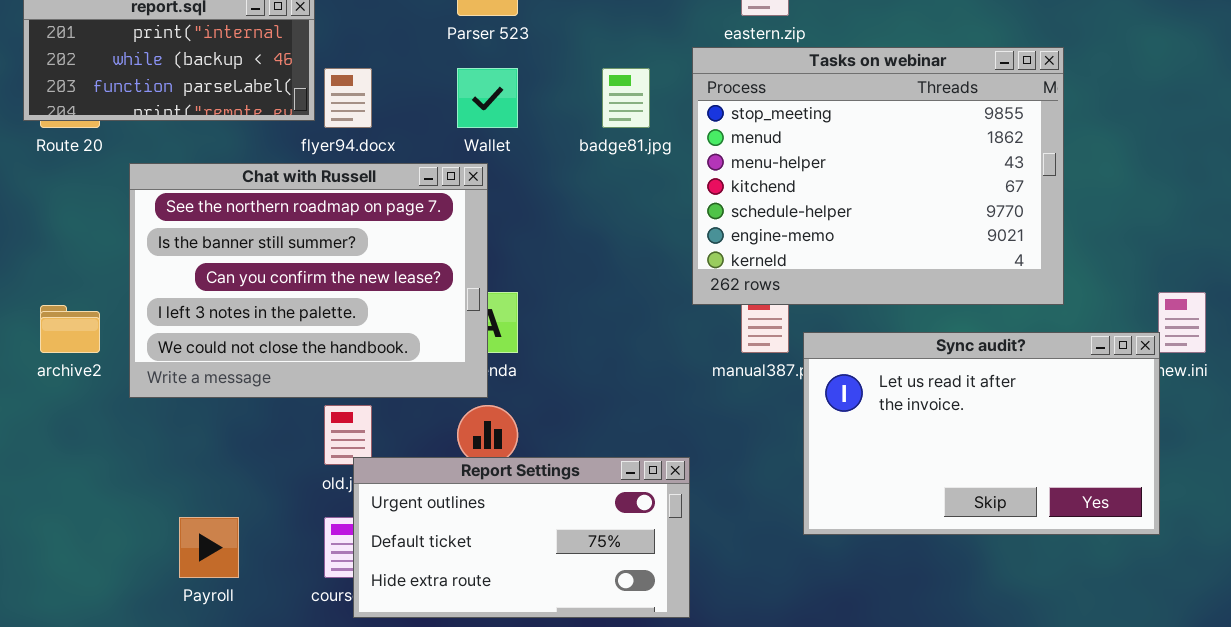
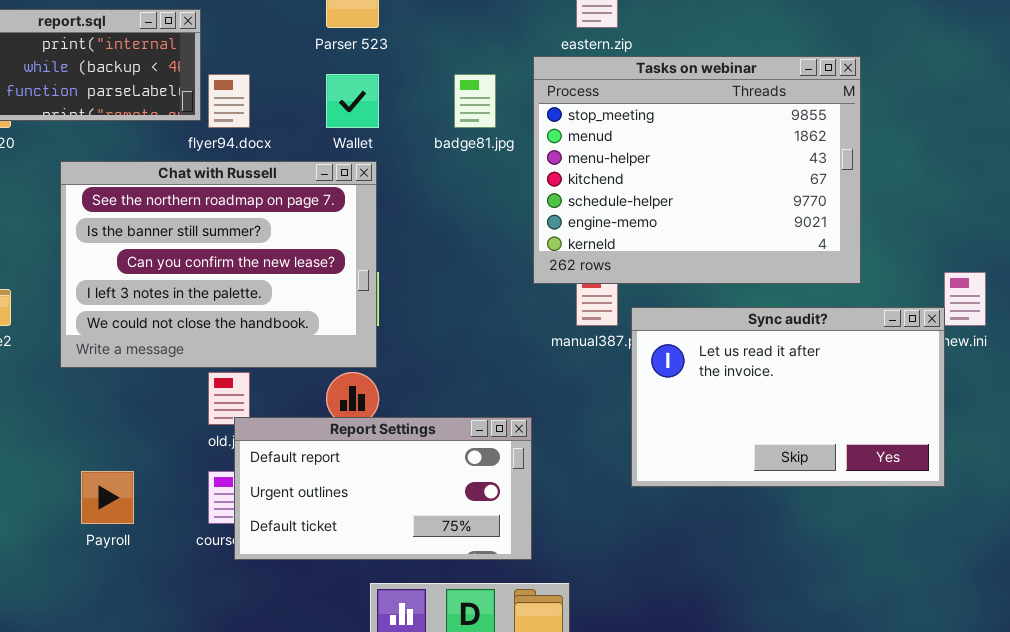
Chat with Russell: [129,163,488,398] -> [60,161,377,368], moved
Report Settings: [353,457,690,618] -> [234,417,532,560], scrolled up 1 row

